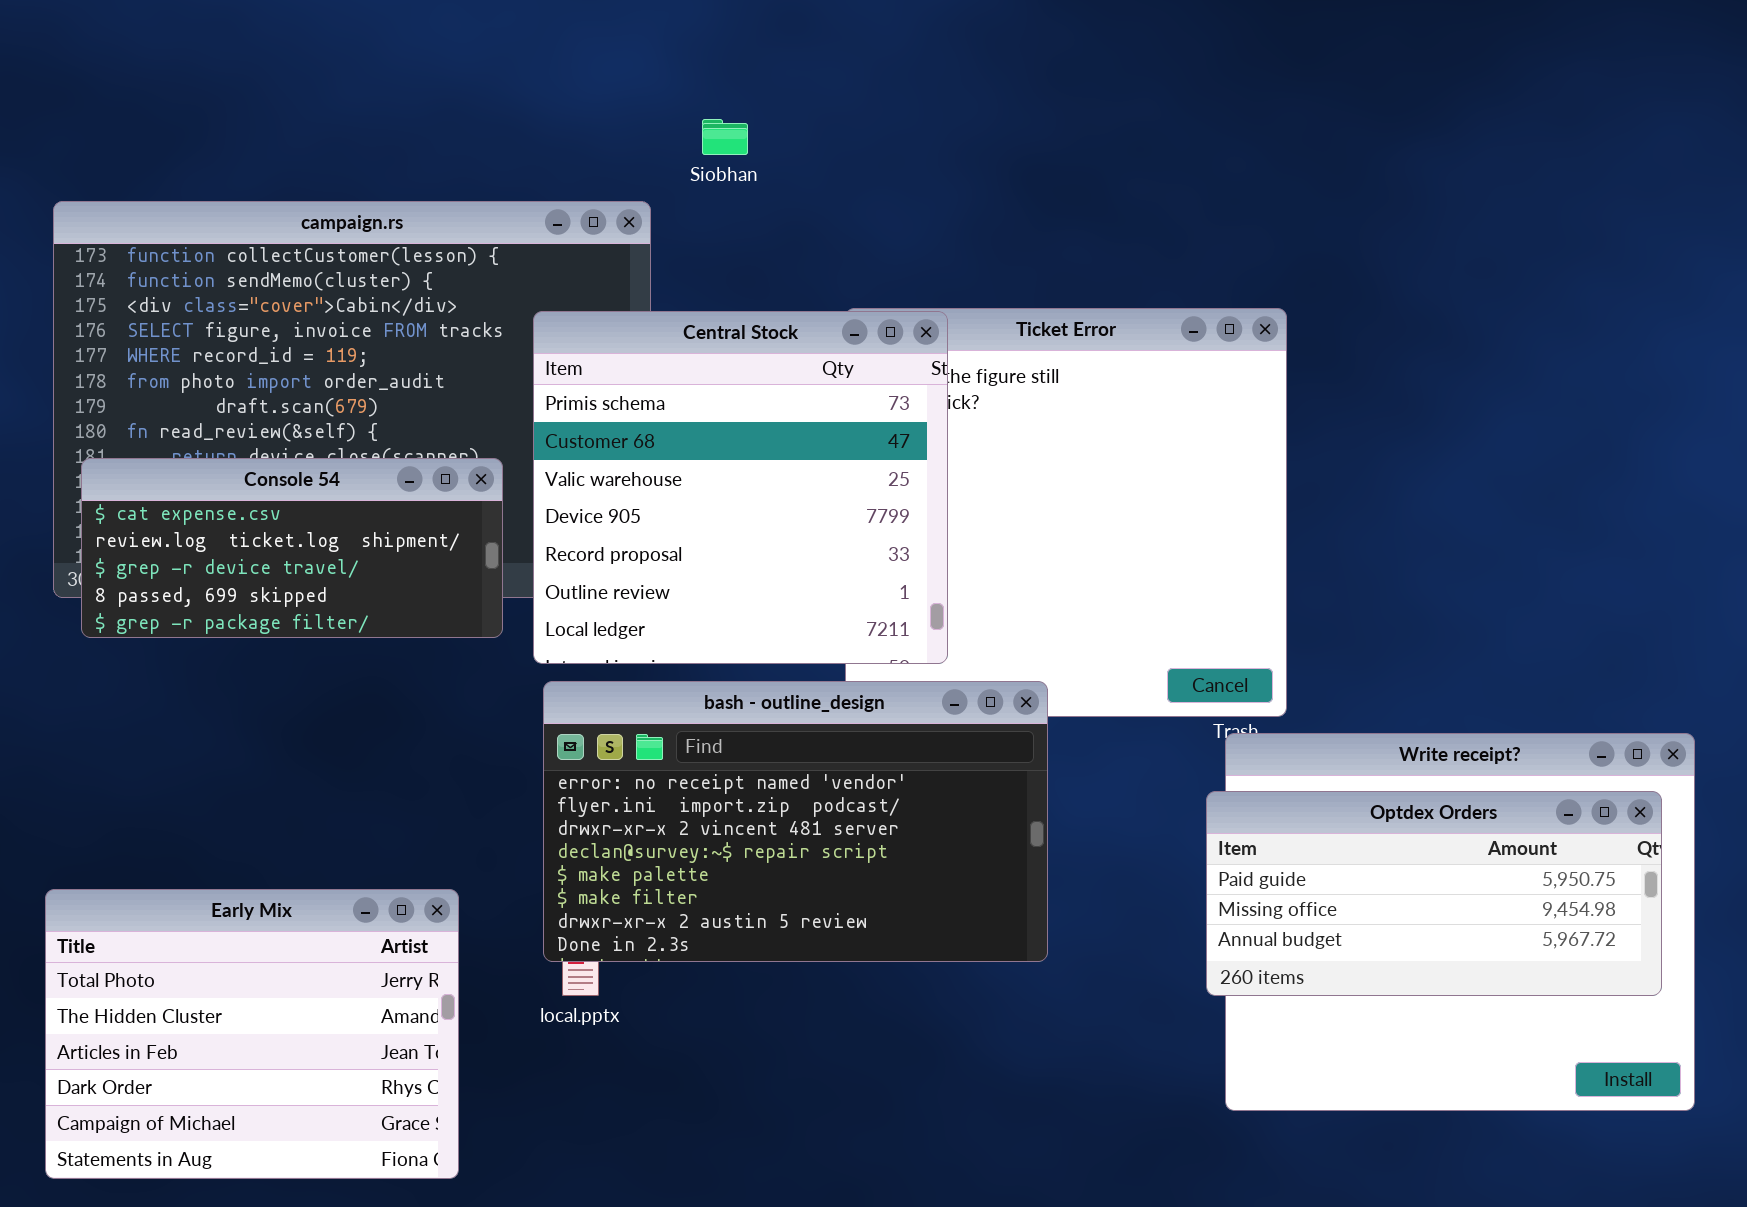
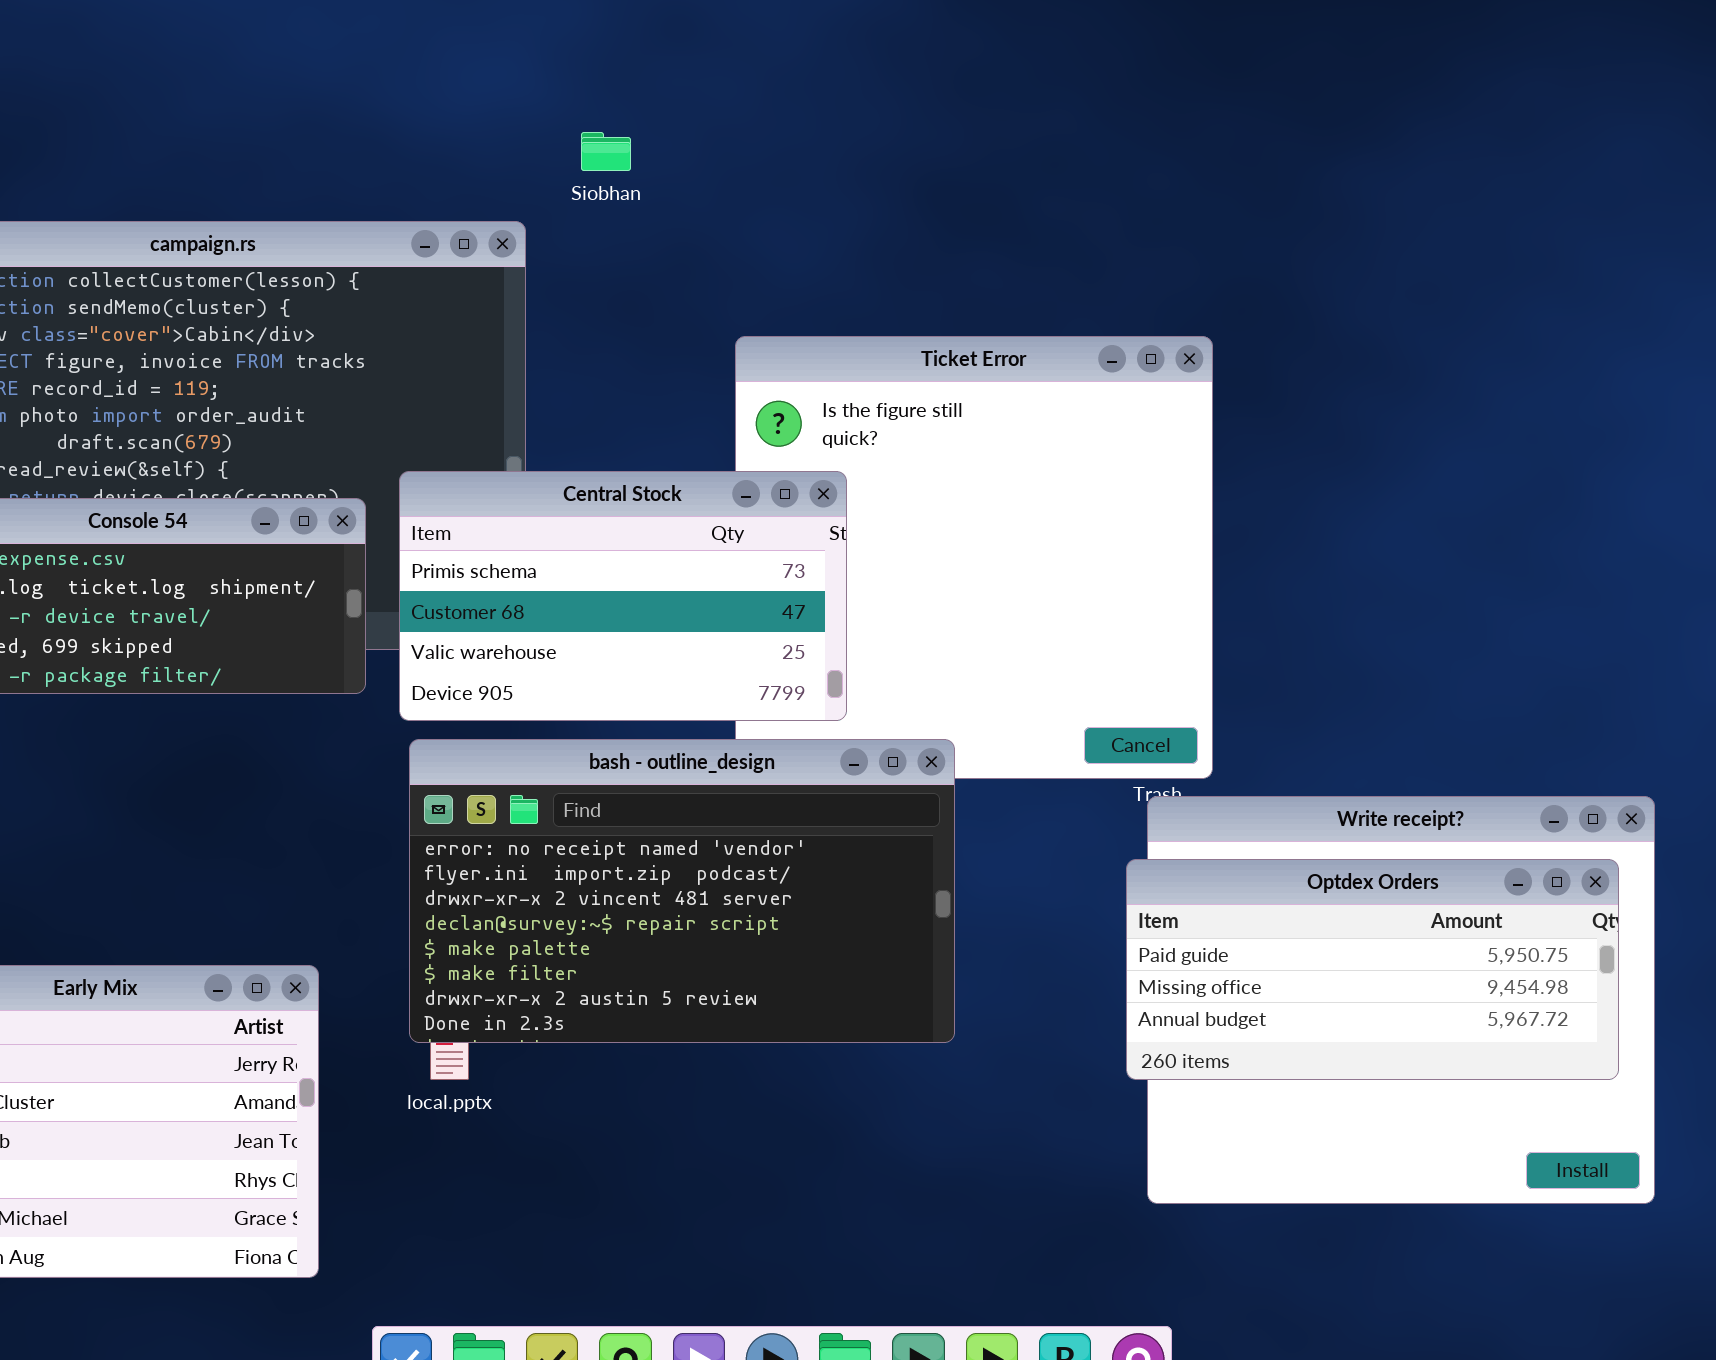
Central Stock: [533,311,948,664] -> [399,471,847,721], resized

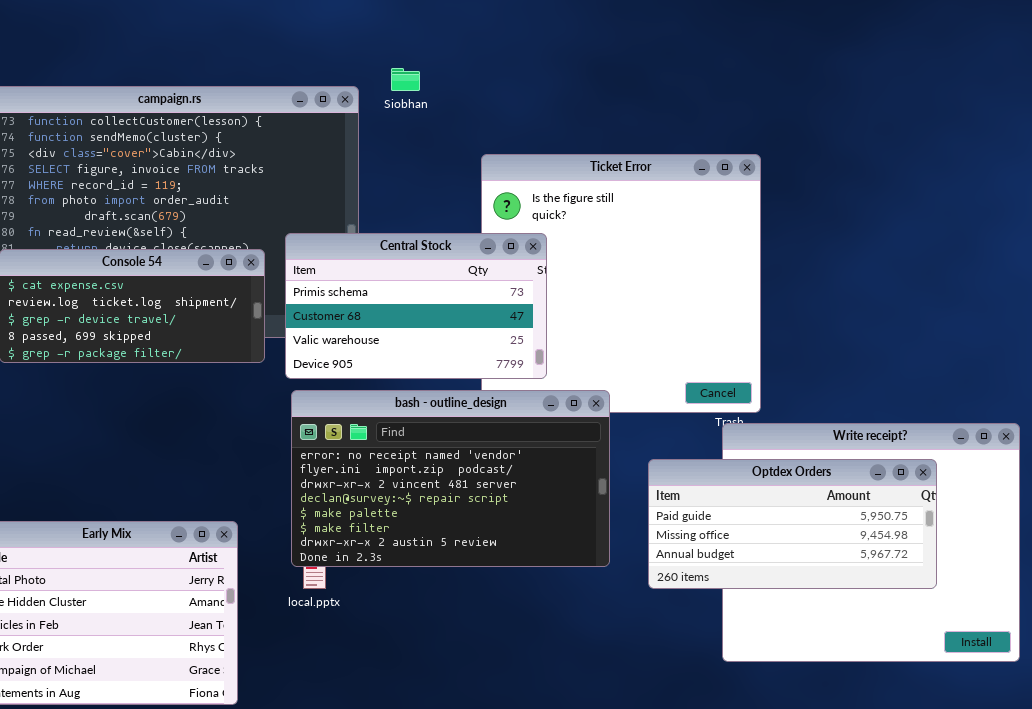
Siobhan: [581,132,631,171] -> [391,68,420,91], moved
Optdex Orders: [1126,859,1619,1080] -> [648,459,937,589], moved

